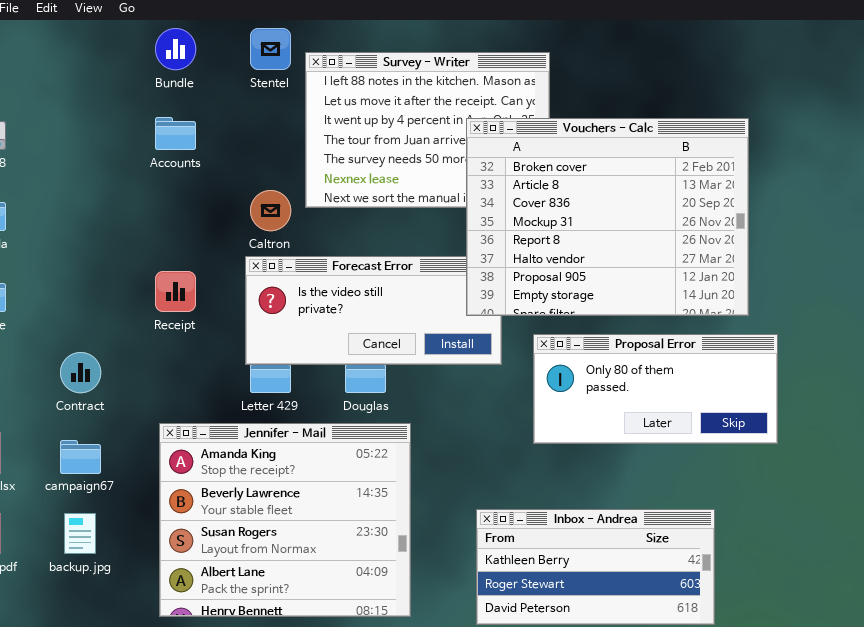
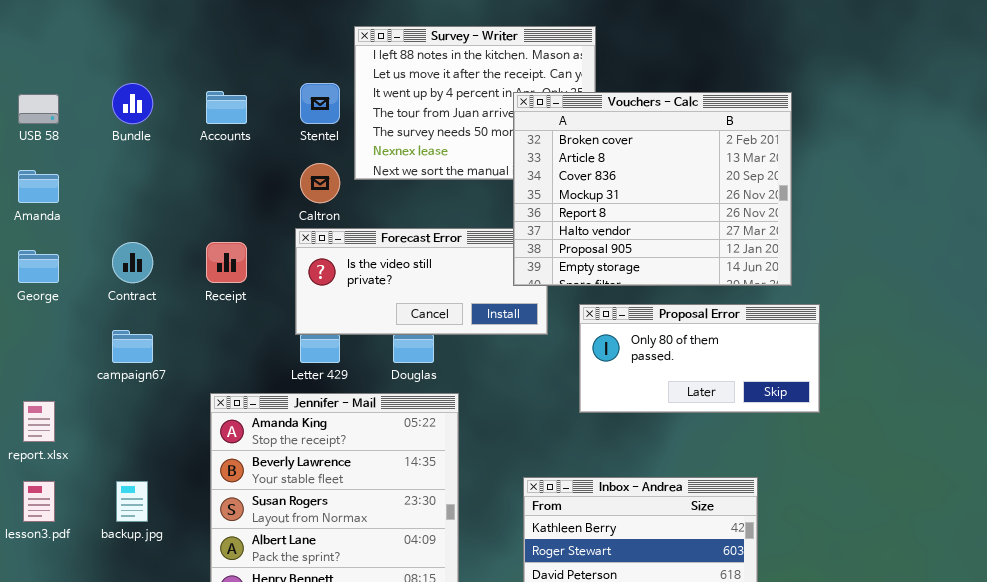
Bundle: [155,28,196,70] -> [112,83,153,124], moved
Stentel: [250,28,291,70] -> [300,83,340,124], moved
Contract: [60,352,101,393] -> [112,242,153,283], moved
campaign67: [60,440,101,474] -> [112,330,153,363], moved

